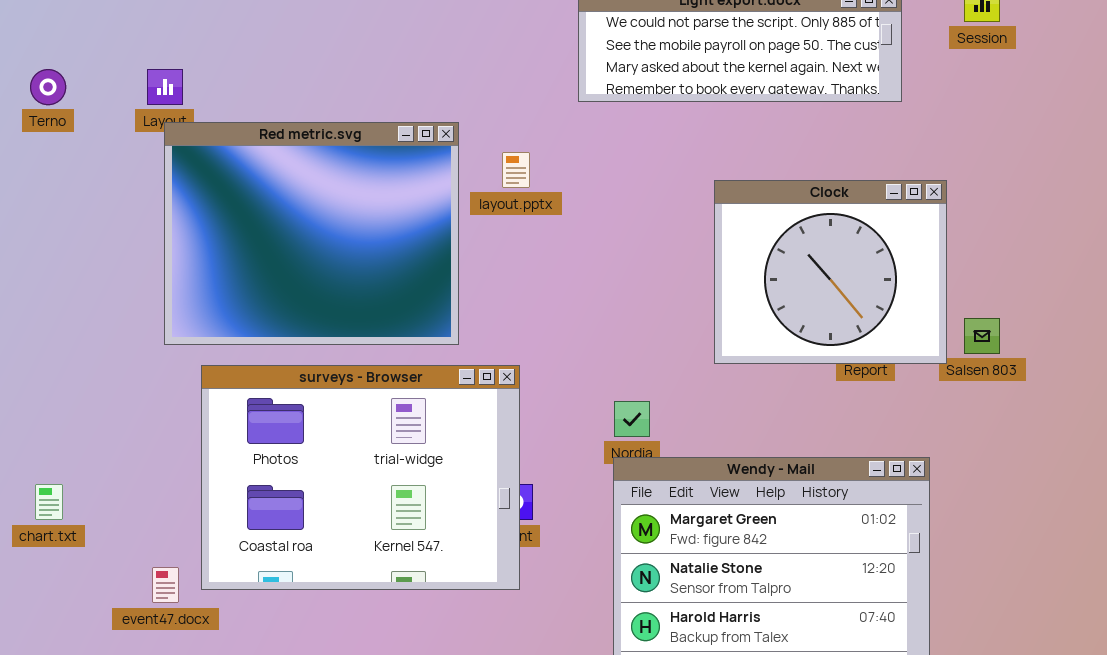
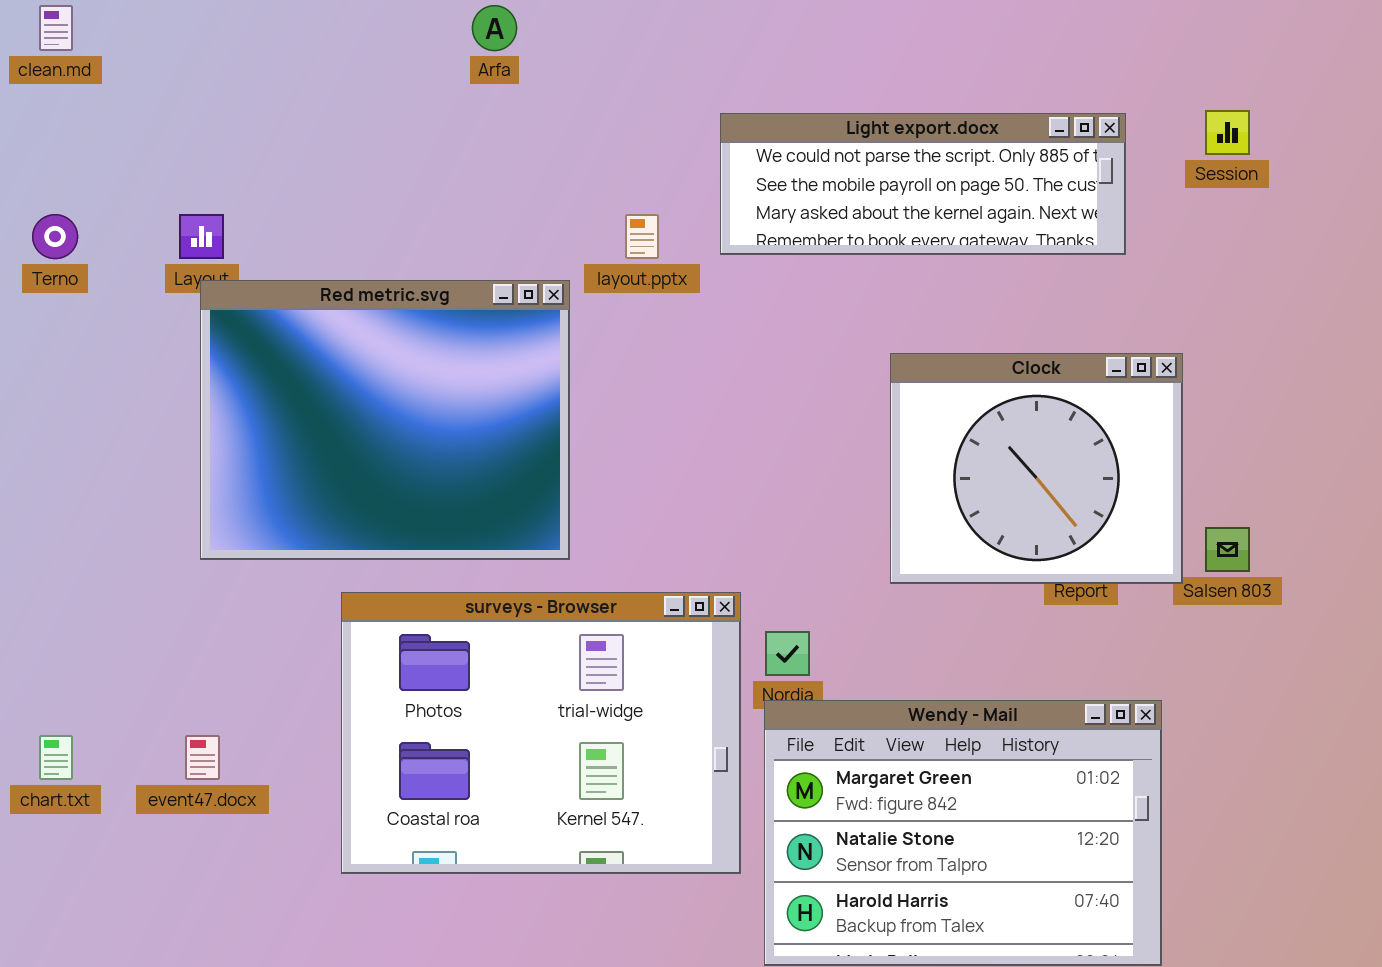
layout.pptx: [502,152,530,188] -> [625,214,659,259], moved
surveys - Browser: [201,365,520,590] -> [341,592,741,874], moved
event47.docx: [152,567,179,603] -> [185,735,220,780], moved

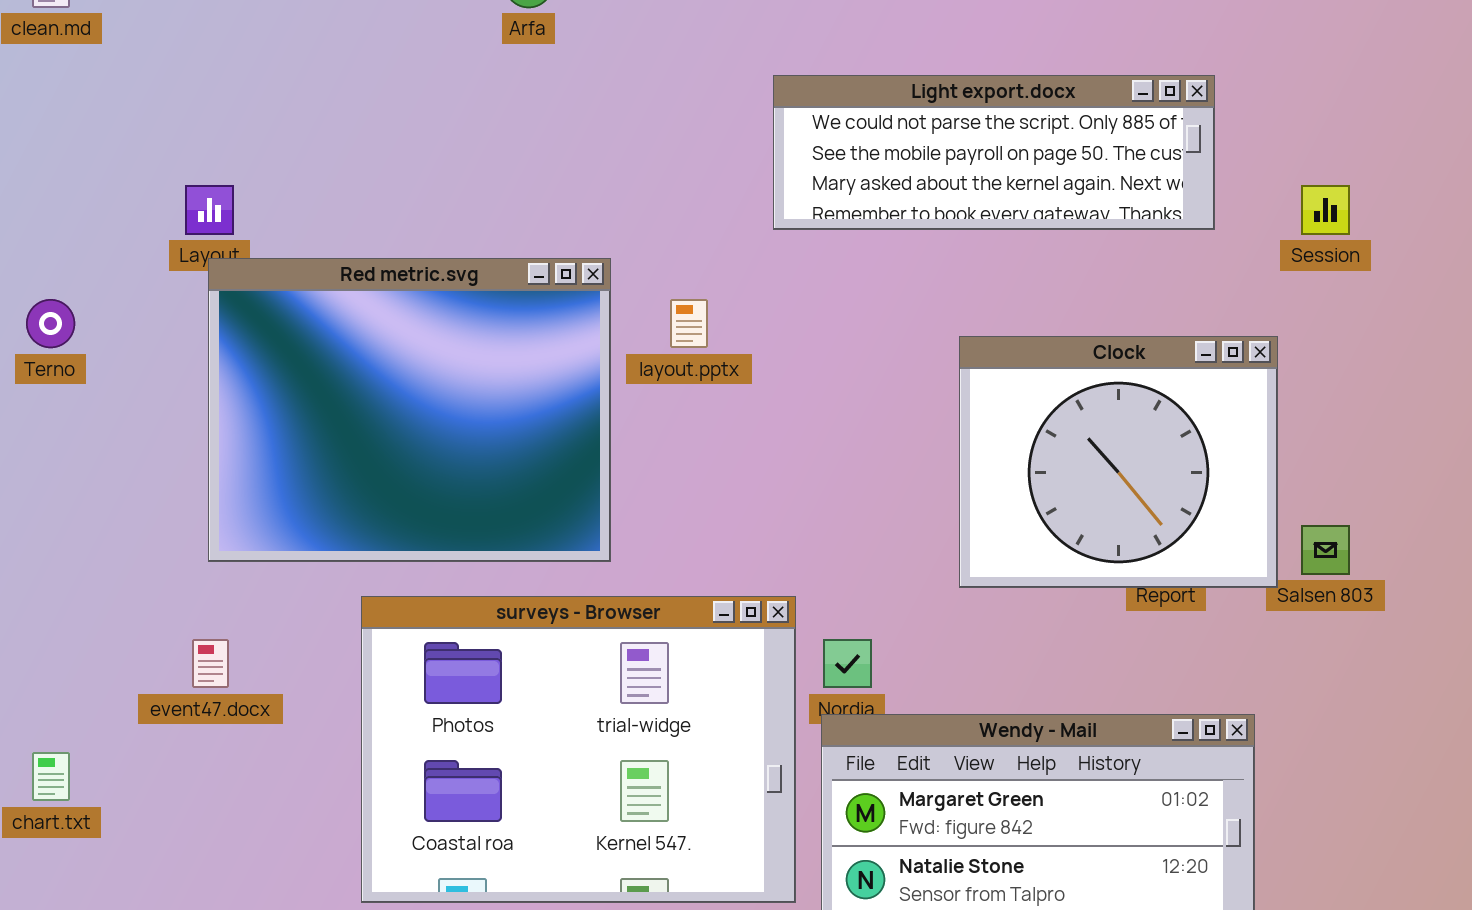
Session: [1205,110,1250,155] -> [1301,185,1350,235], moved
Terno: [32,214,78,259] -> [26,299,75,348], moved
layout.pptx: [625,214,659,259] -> [670,299,708,348], moved
event47.docx: [185,735,220,780] -> [192,639,229,688], moved

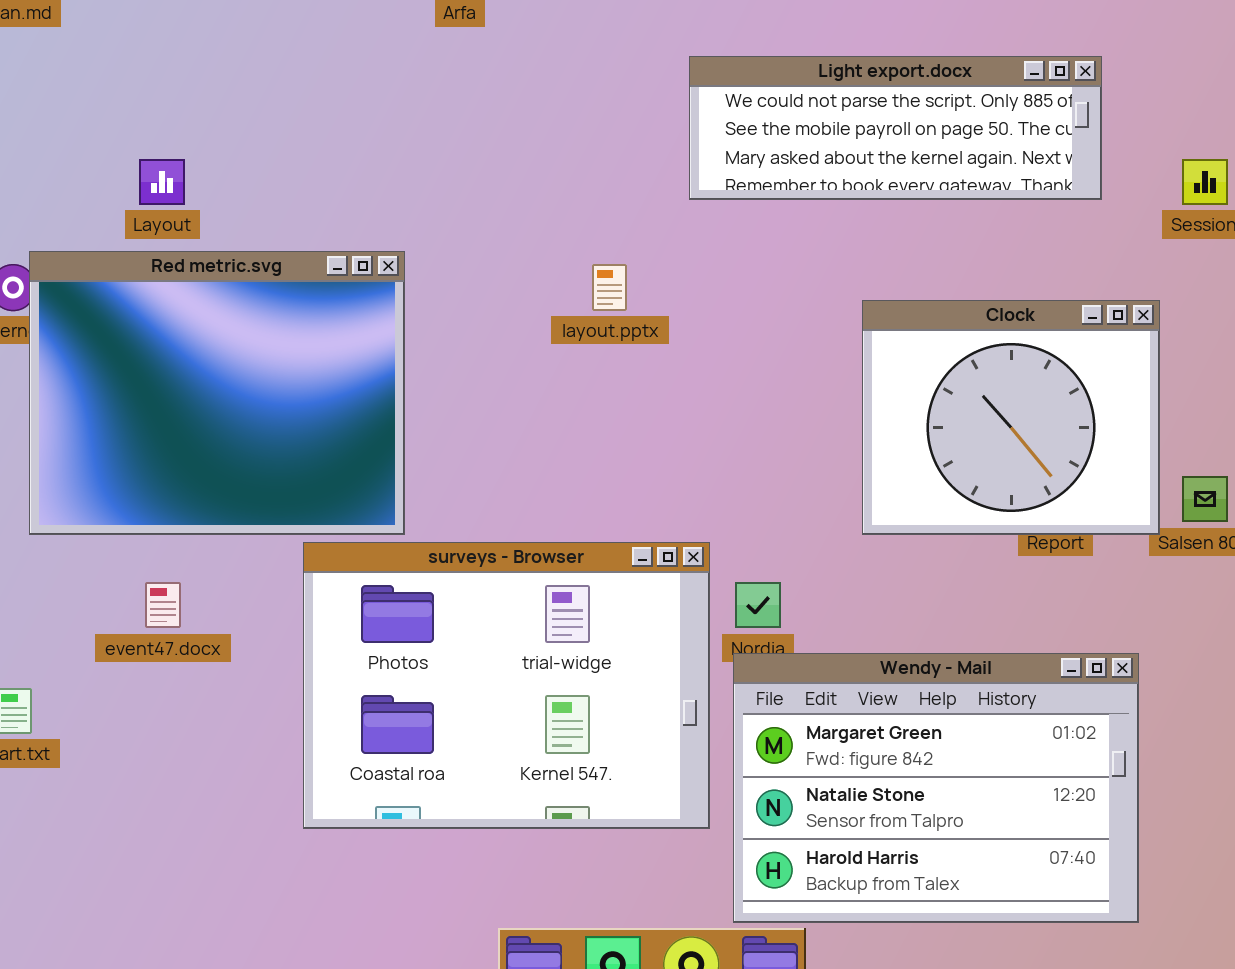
Red metric.svg: [208,258,611,562] -> [29,251,405,535], moved

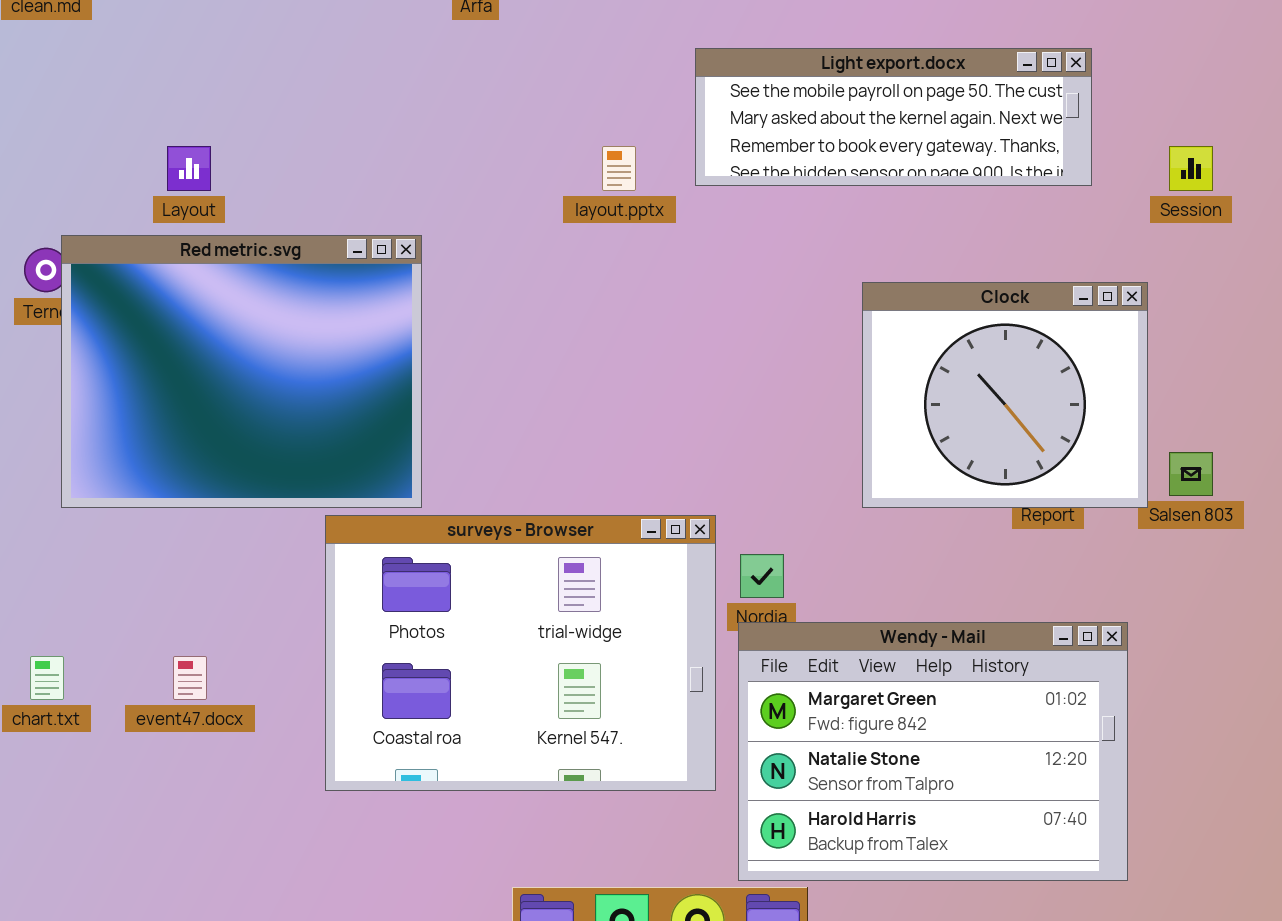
Light export.docx: [689,56,1102,200] -> [695,48,1092,186], scrolled down 1 row
layout.pptx: [592,264,627,311] -> [602,146,636,191], moved
event47.docx: [145,582,181,628] -> [173,656,207,700], moved

